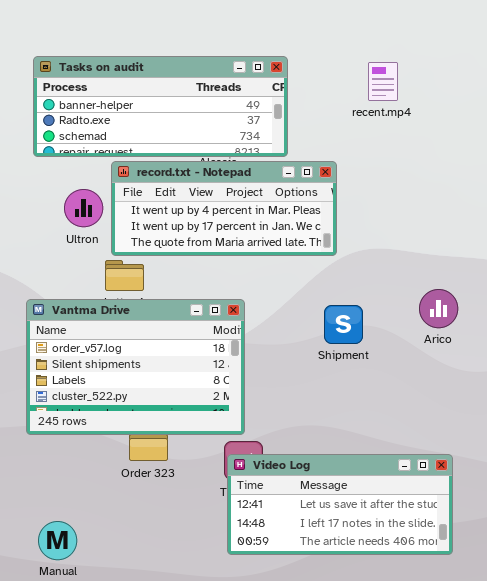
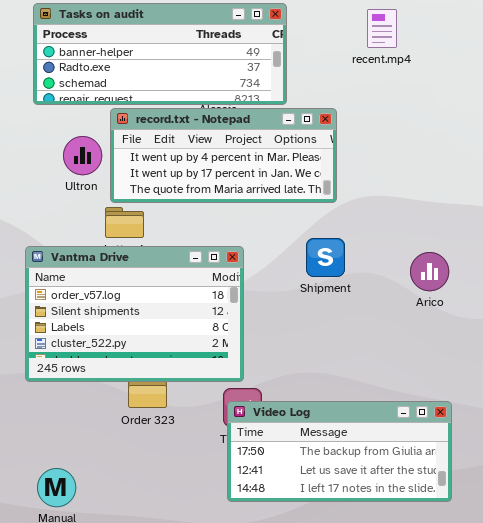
Arico: [419,289,458,328] -> [410,252,449,291], moved
Shipment: [324,305,363,344] -> [306,238,345,277], moved
Video Log: [227,454,453,555] -> [227,401,452,502], scrolled up 1 row

